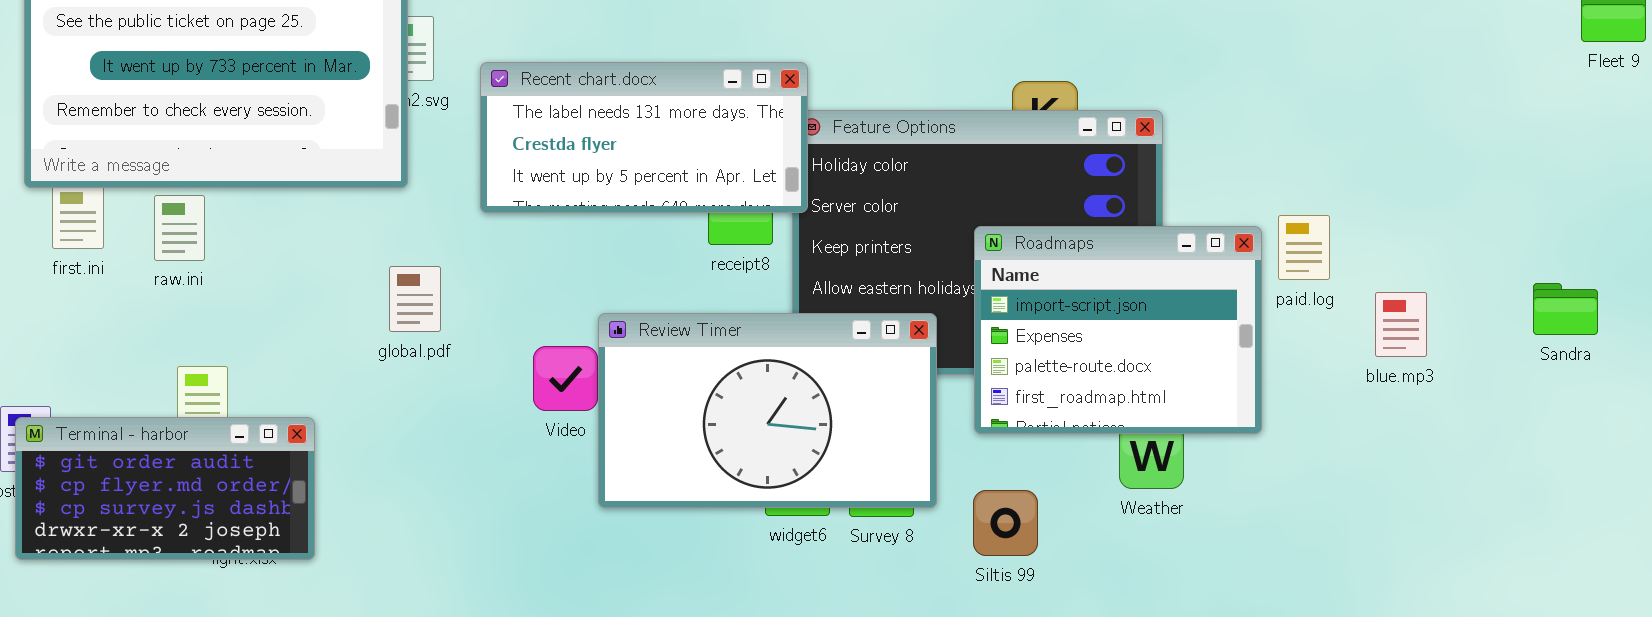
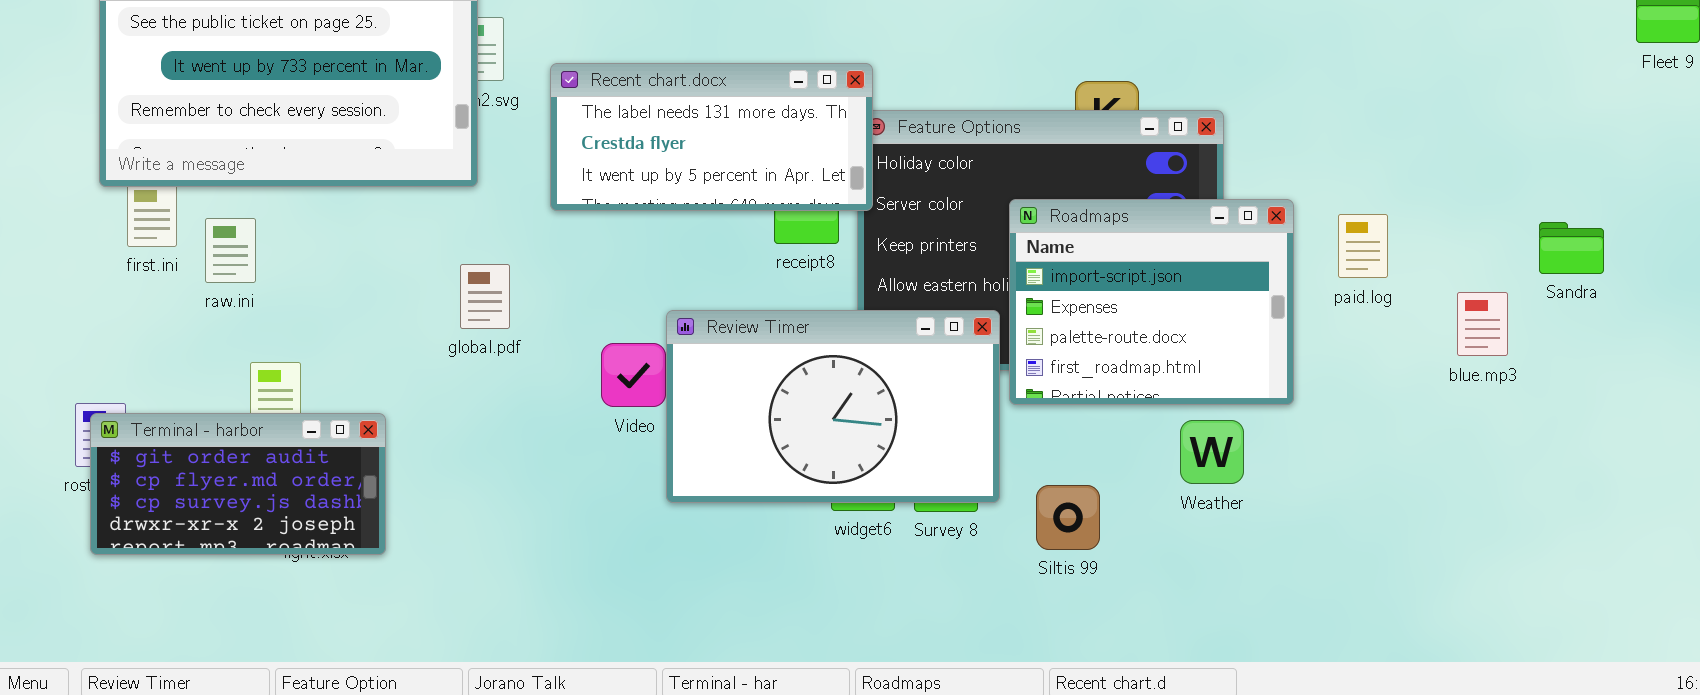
raw.ini: [154,195,205,261] -> [205,218,256,283], moved
Roadmaps: [974,226,1262,434] -> [1009,199,1294,405], moved
Sandra: [1533,283,1598,335] -> [1539,222,1604,274], moved
blue.mp3: [1375,292,1427,357] -> [1457,292,1508,356], moved

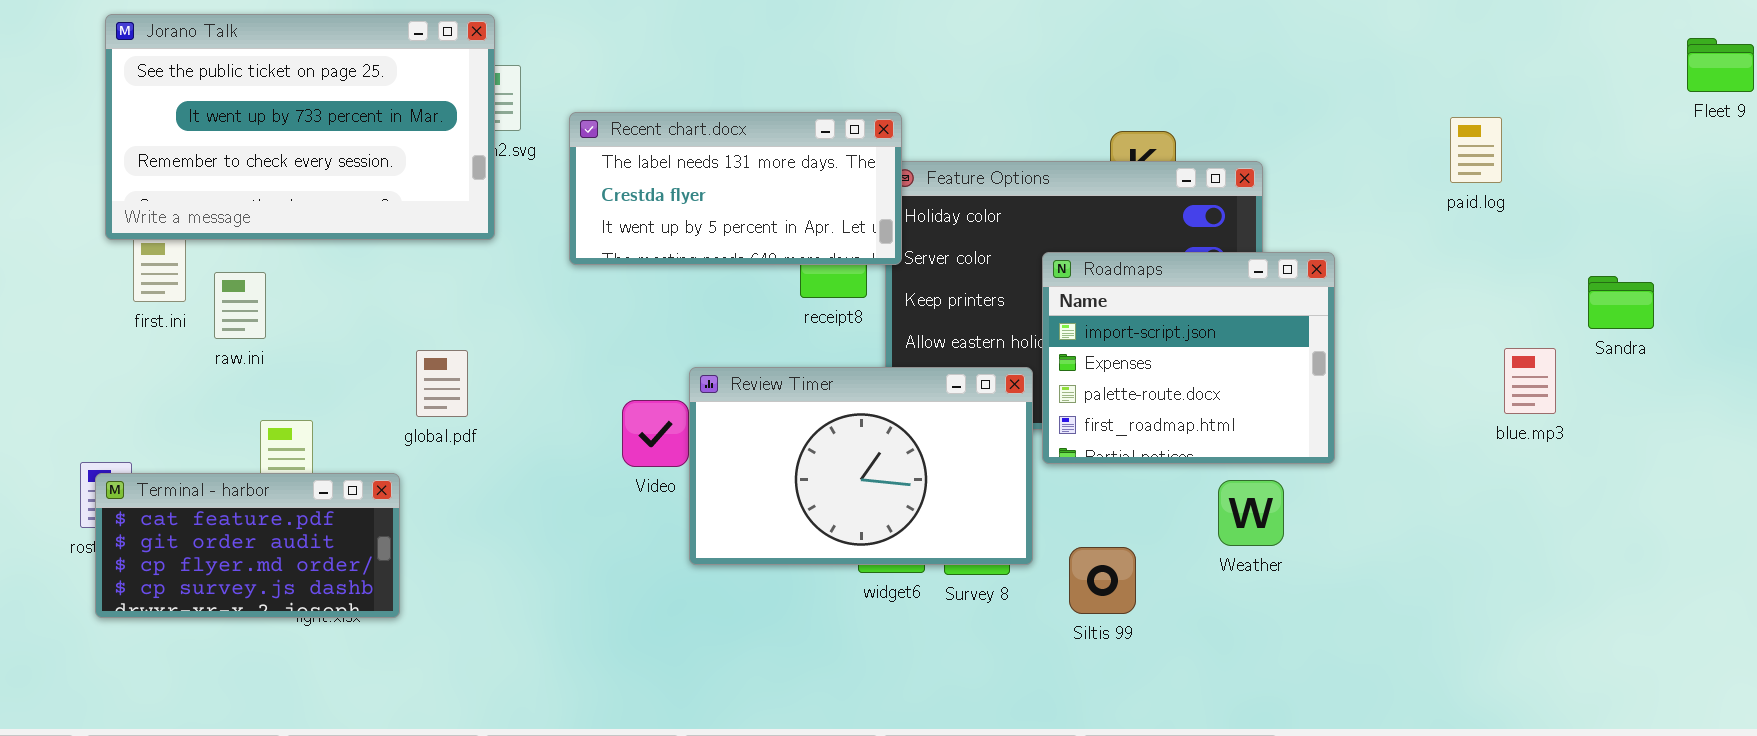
paid.log: [1338,214,1388,278] -> [1450,117,1502,183], moved
global.pdf: [460,264,510,329] -> [416,350,468,417], moved
Terminal - harbor: [90,413,386,555] -> [95,473,400,618], scrolled up 1 row

